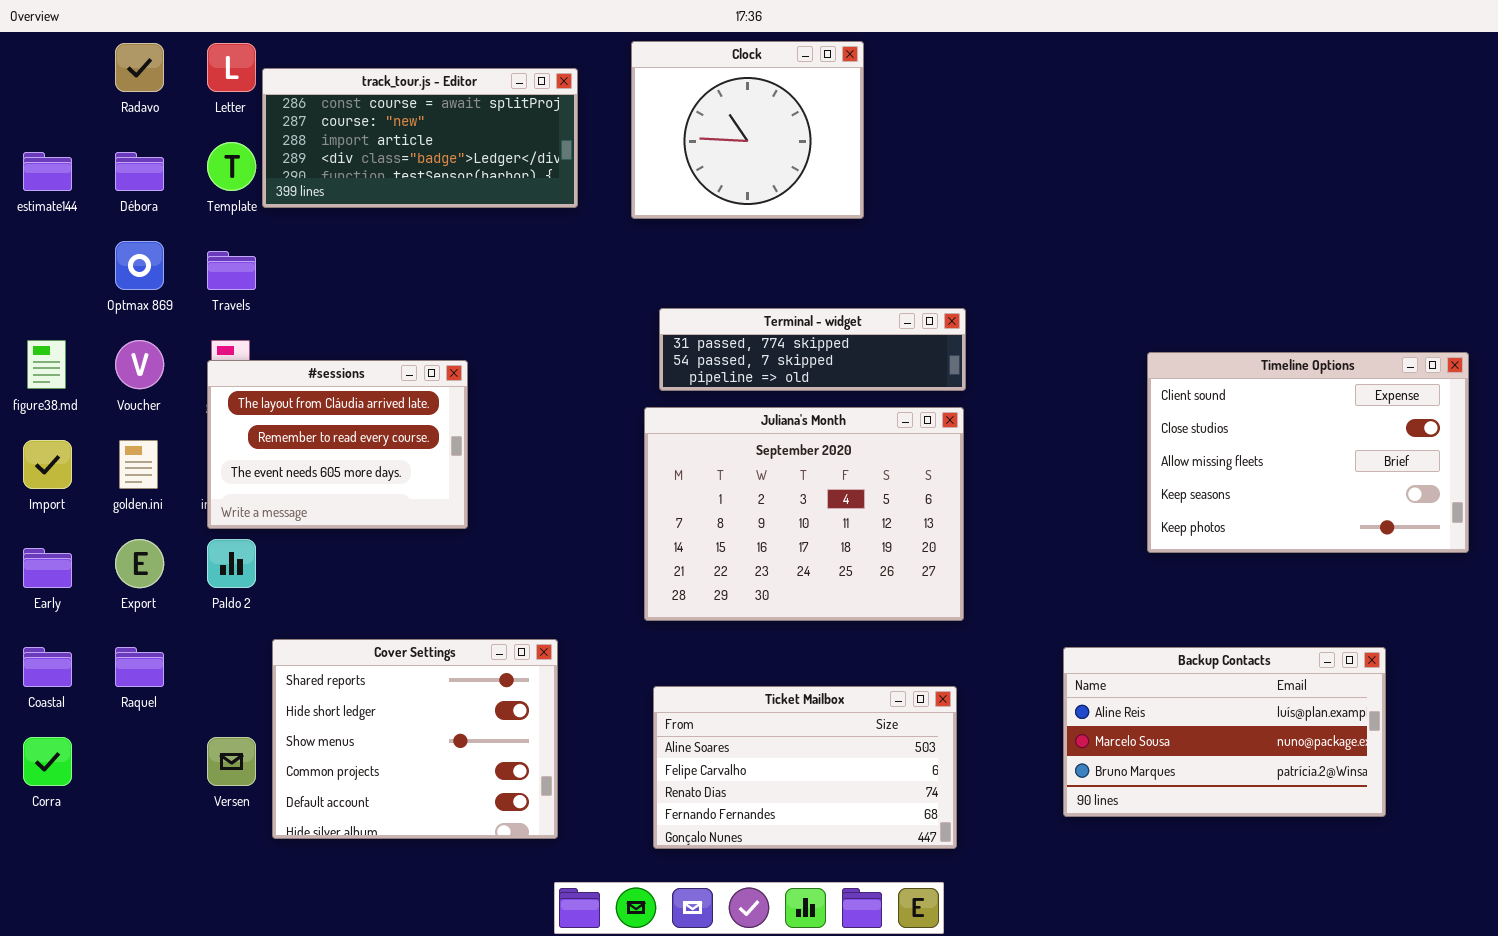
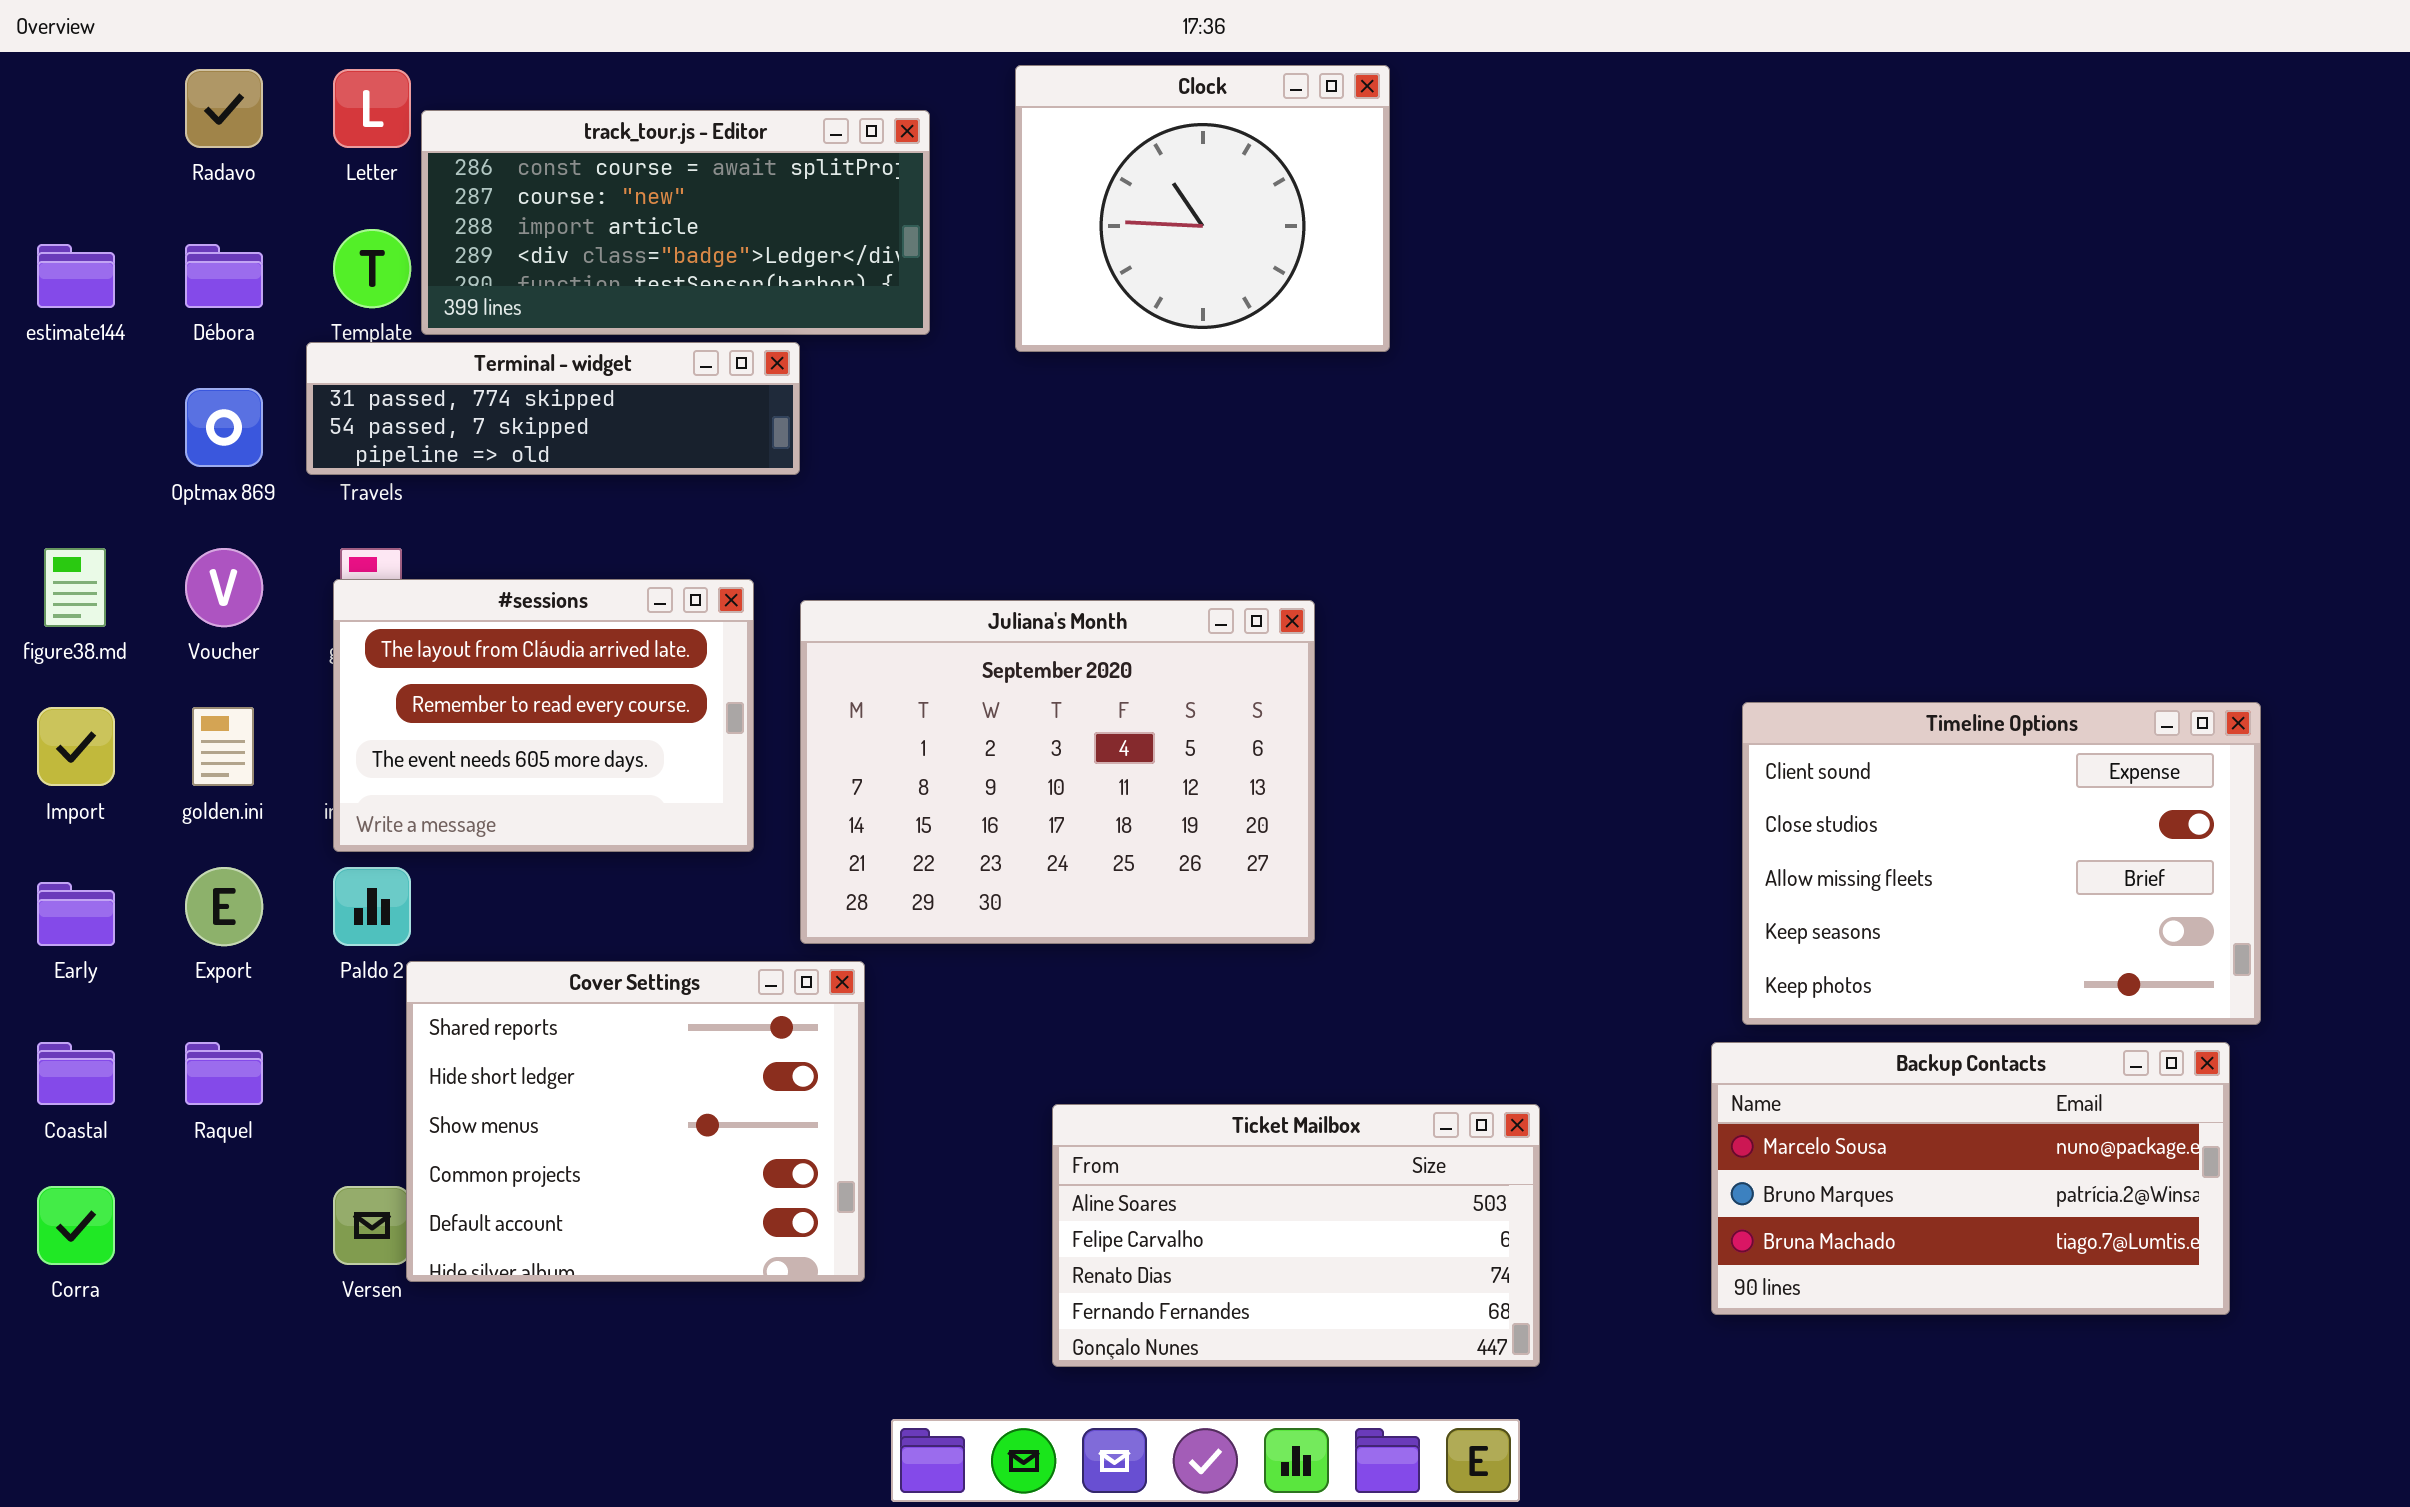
Terminal - widget: [659,308,966,391] -> [306,342,800,475], moved
Timeline Options: [1147,352,1469,553] -> [1742,702,2261,1025], moved
Juliana's Month: [644,407,964,621] -> [800,600,1315,944], moved
Cover Settings: [272,639,558,839] -> [406,961,865,1282], moved
Backup Contacts: [1063,647,1386,817] -> [1711,1042,2230,1315], scrolled down 1 row

